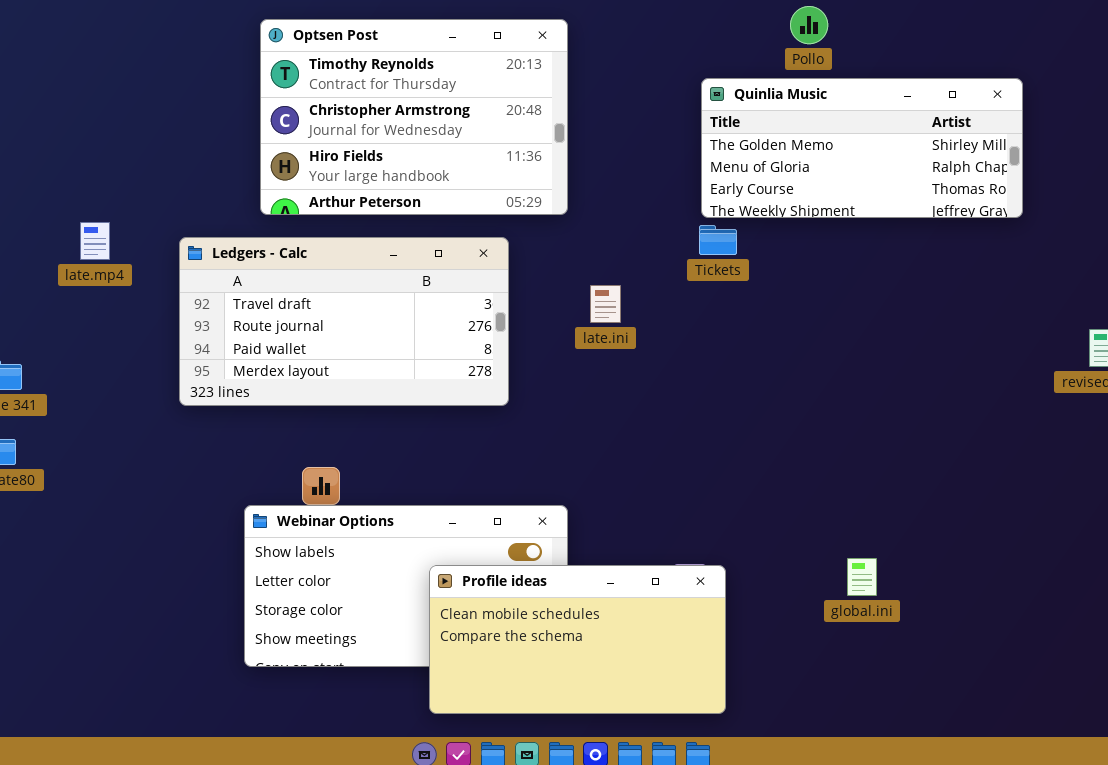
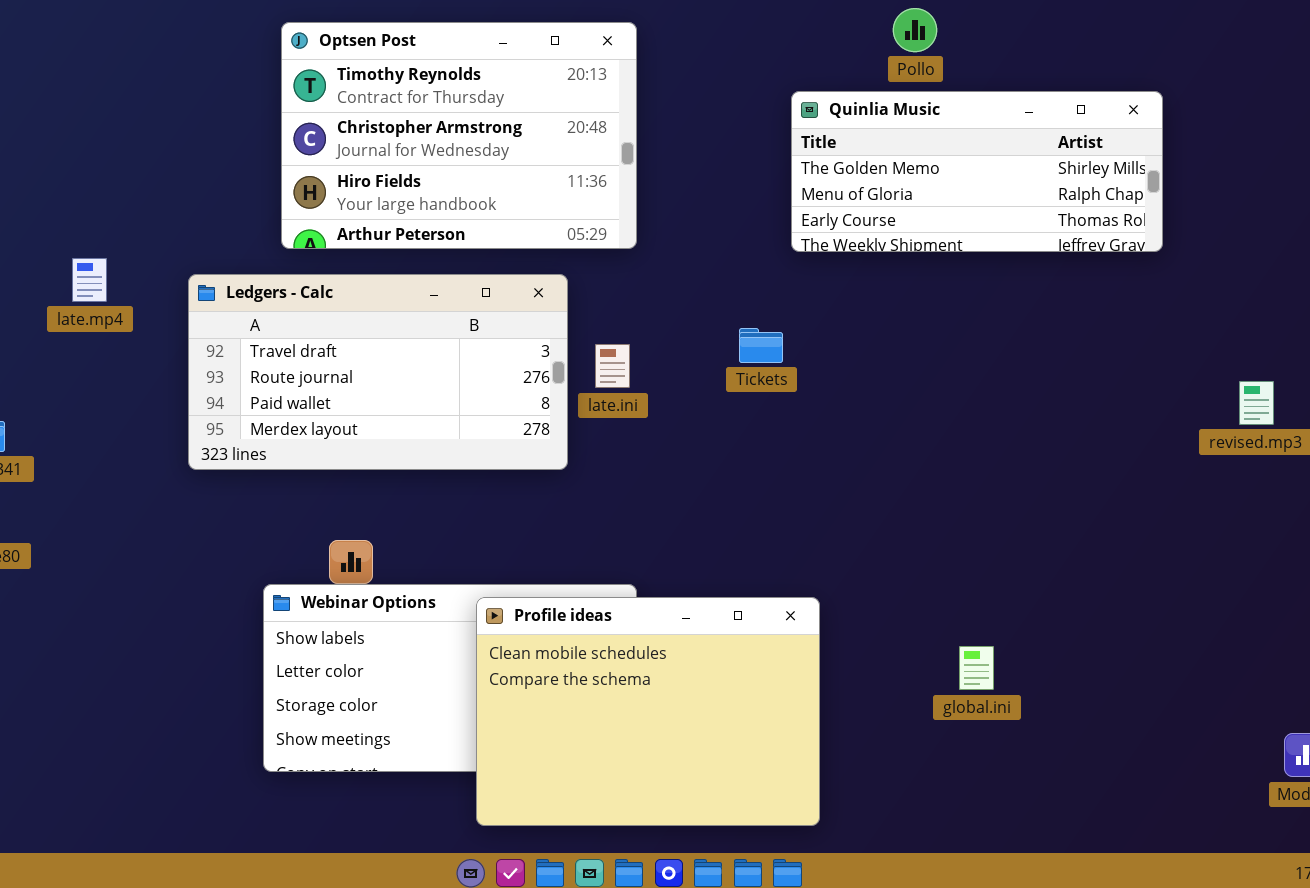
Tickets: [699,225,737,255] -> [739,328,783,363], moved
late.ini: [590,285,621,323] -> [595,344,630,388], moved
Profile ideas: [429,565,726,714] -> [476,597,820,826], resized

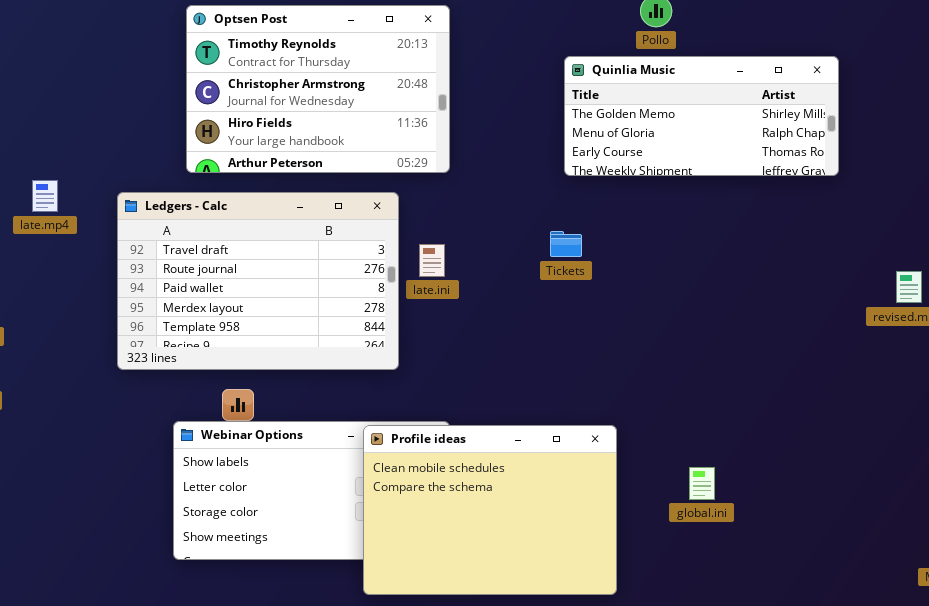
Ledgers - Calc: [188,274,568,470] -> [117,192,399,370], resized
Tickets: [739,328,783,363] -> [550,231,582,257], moved
Profile ideas: [476,597,820,826] -> [363,425,617,595], moved

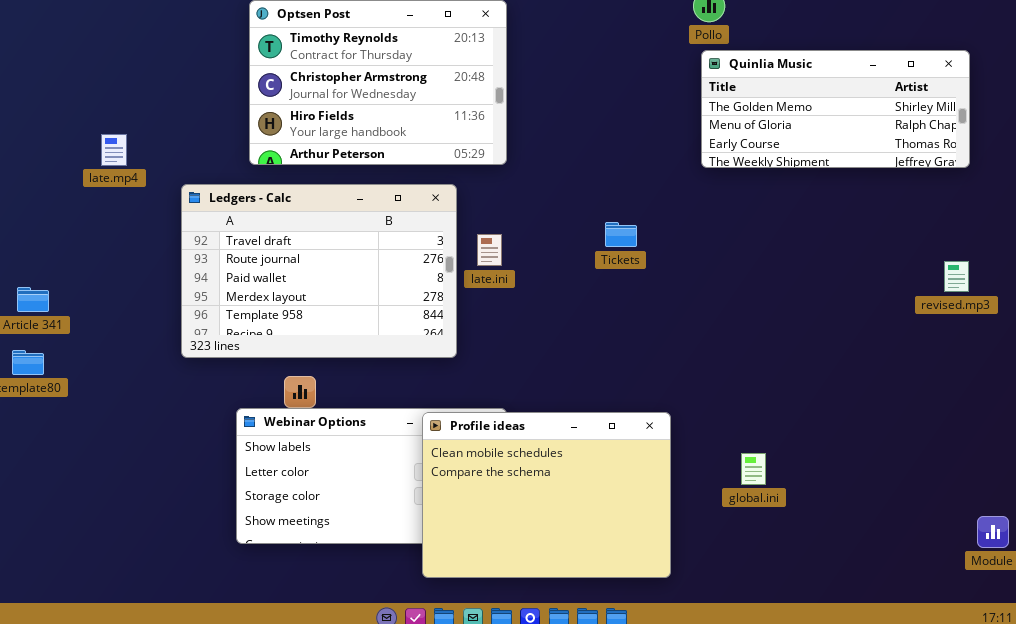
Quinlia Music: [564,56,839,176] -> [701,50,970,168], moved
late.mp4: [32,180,58,212] -> [101,134,127,166], moved

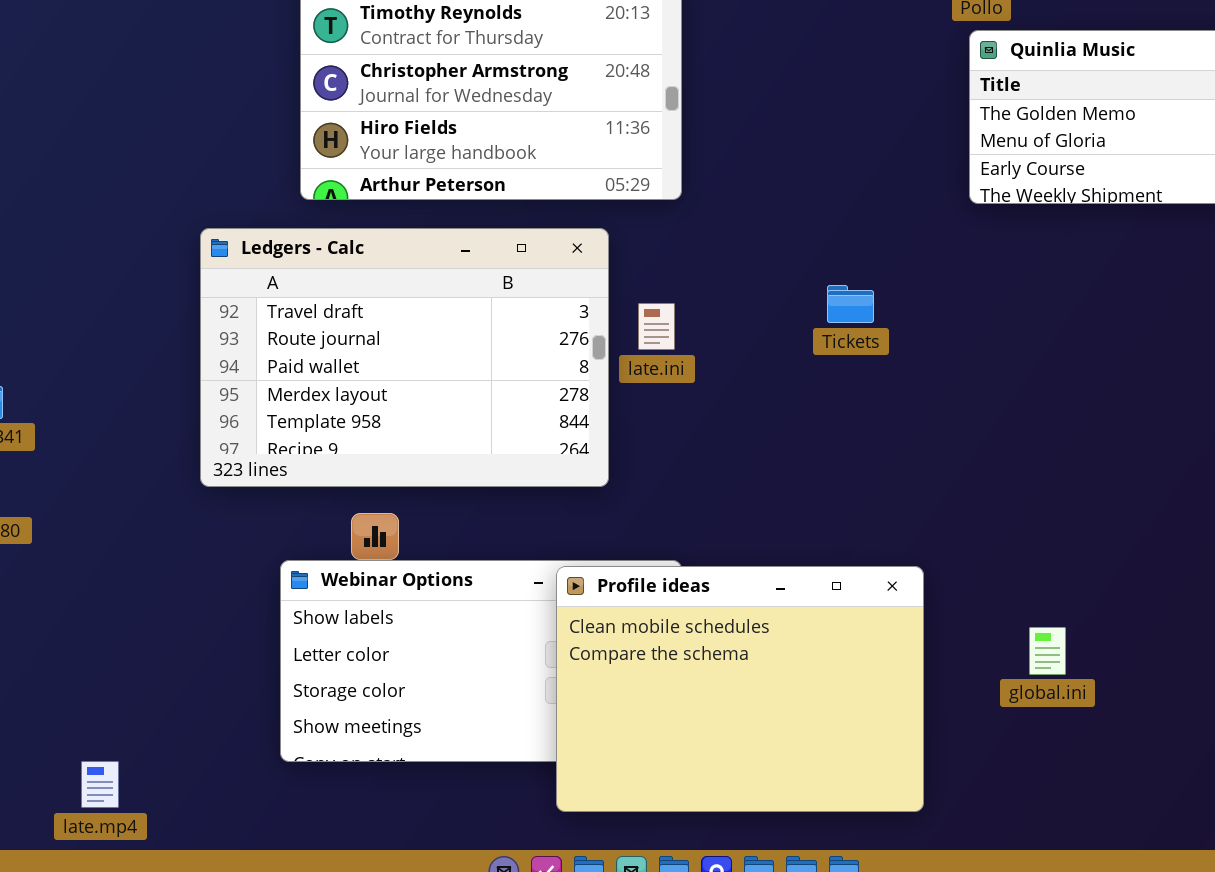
late.mp4: [101,134,127,166] -> [81,761,119,808], moved

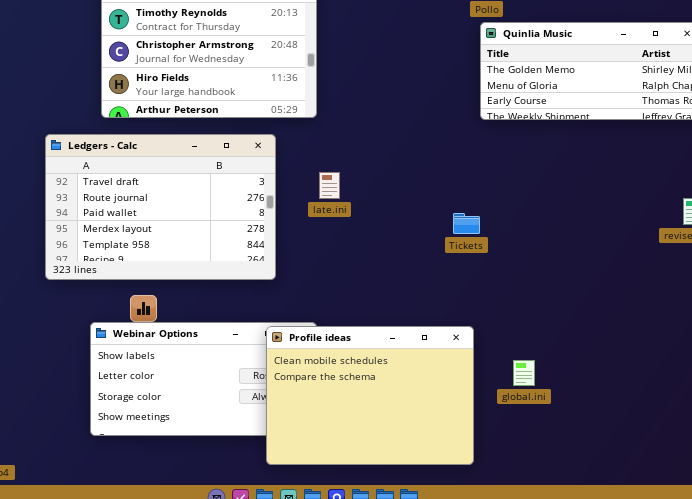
Tickets: [827,285,874,323] -> [453,213,480,234], moved
late.ini: [638,303,675,350] -> [319,172,340,199], moved
Profile ideas: [556,566,924,812] -> [266,326,474,465], moved

